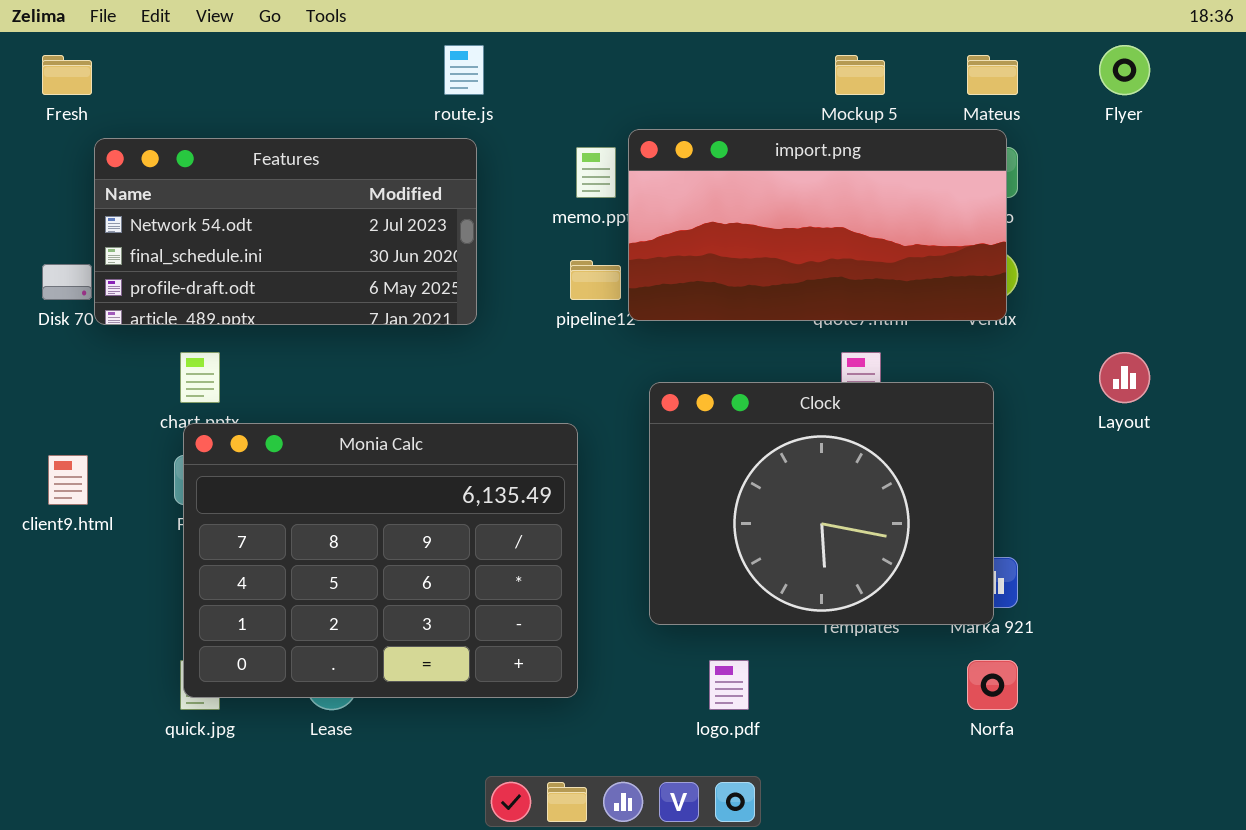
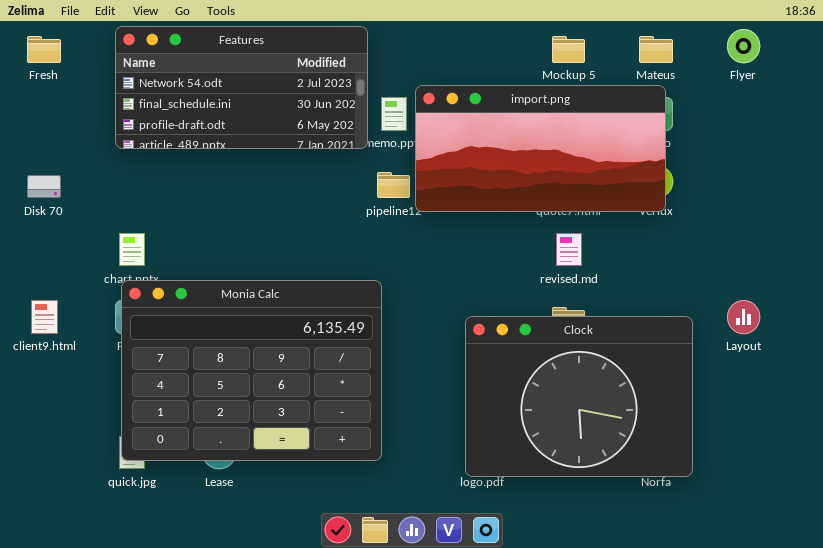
Features: [94,138,477,325] -> [115,26,368,149], moved
Layout: [1099,352,1150,403] -> [727,300,760,334], moved
Clock: [649,382,994,625] -> [465,316,693,477], moved

